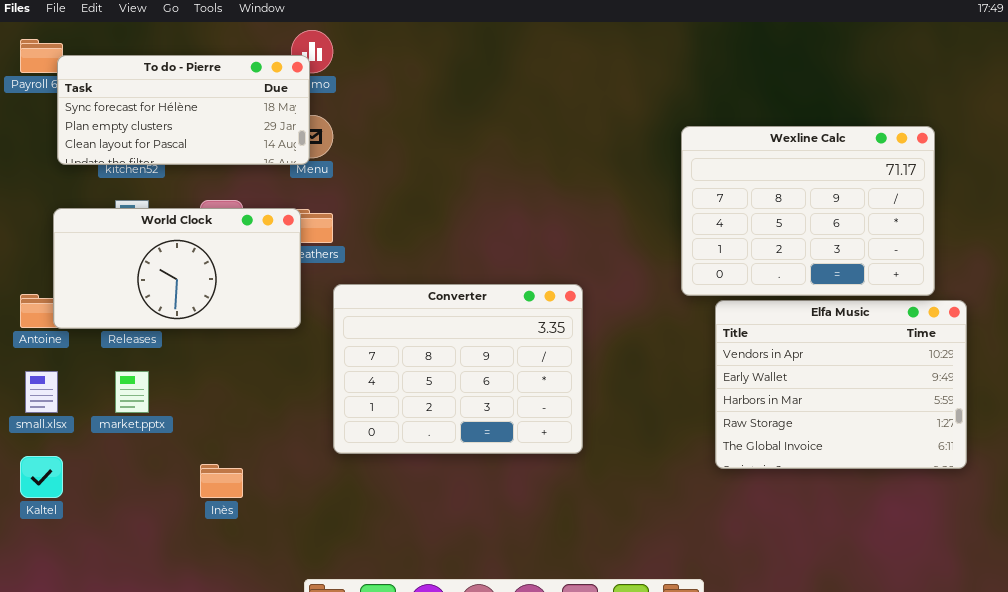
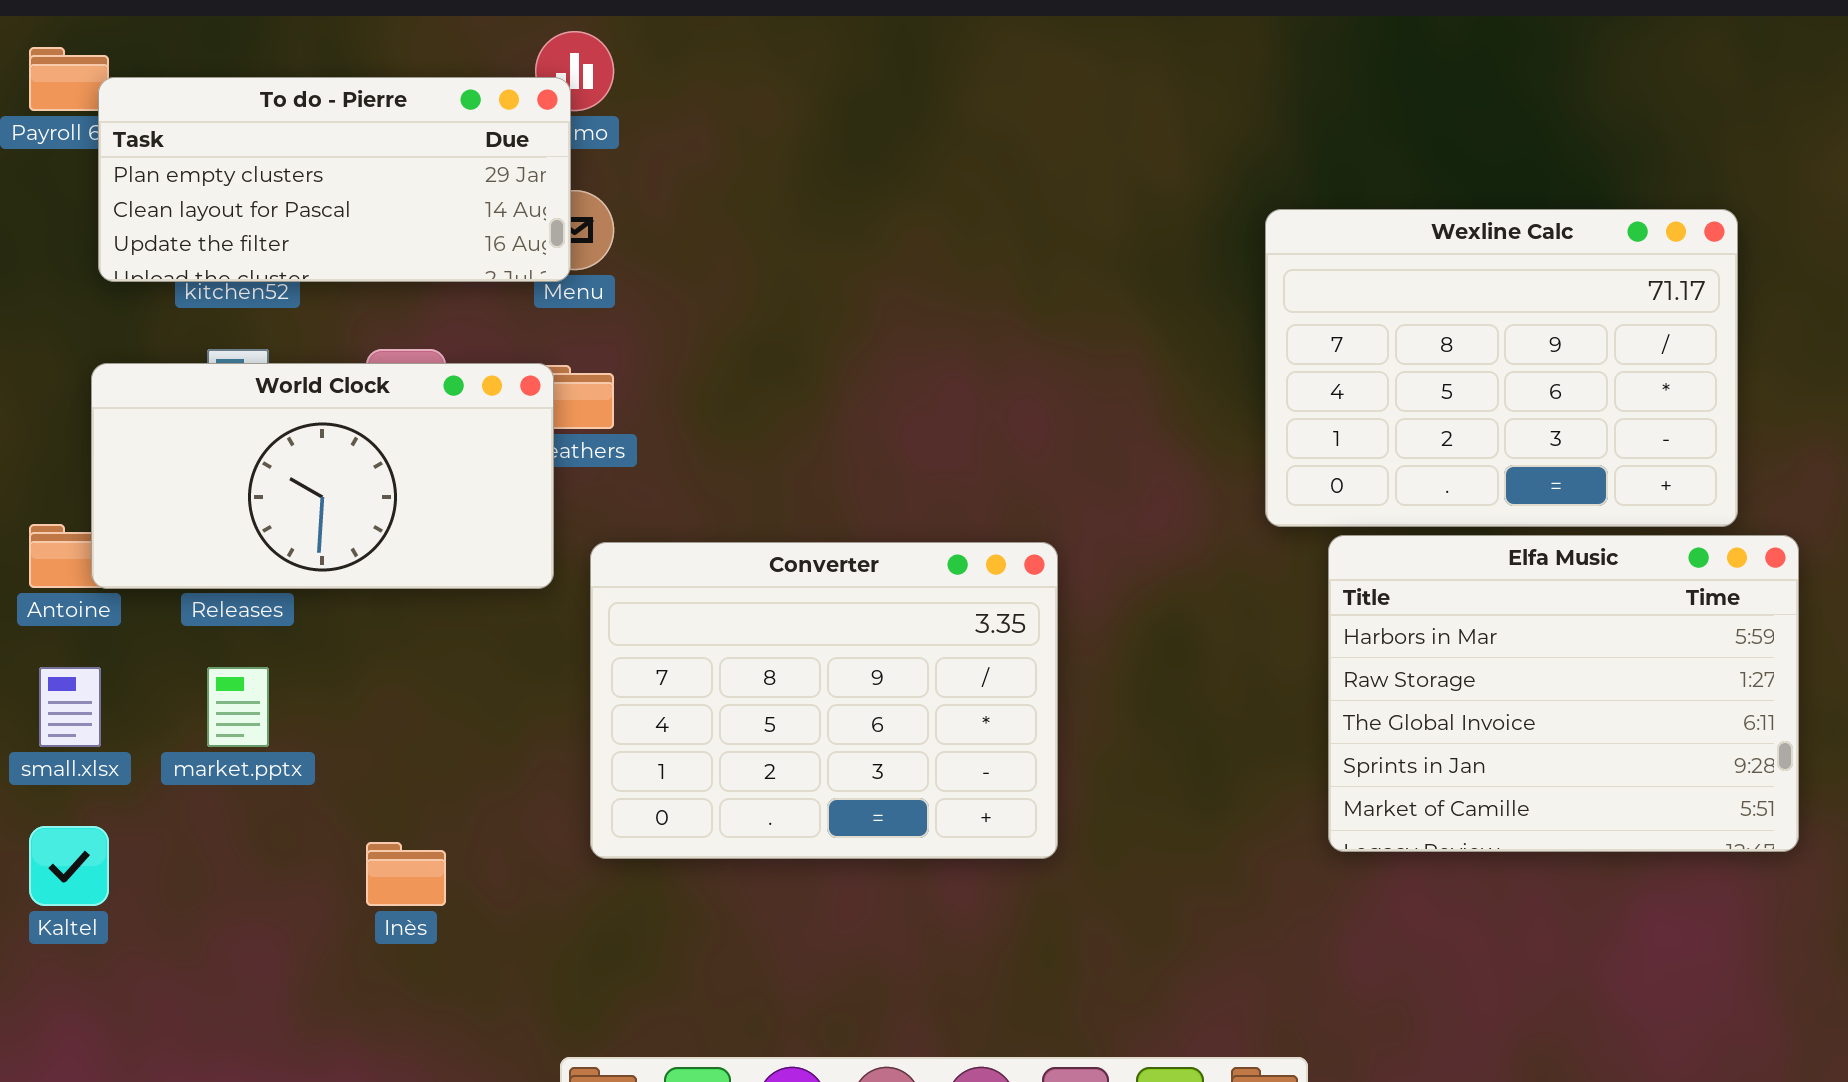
To do - Pierre: [57,55,310,165] -> [98,77,571,282], scrolled down 1 row
Converter: [333,284,583,454] -> [590,542,1058,859], moved
Elfa Music: [715,300,967,469] -> [1328,535,1799,852], scrolled down 2 rows

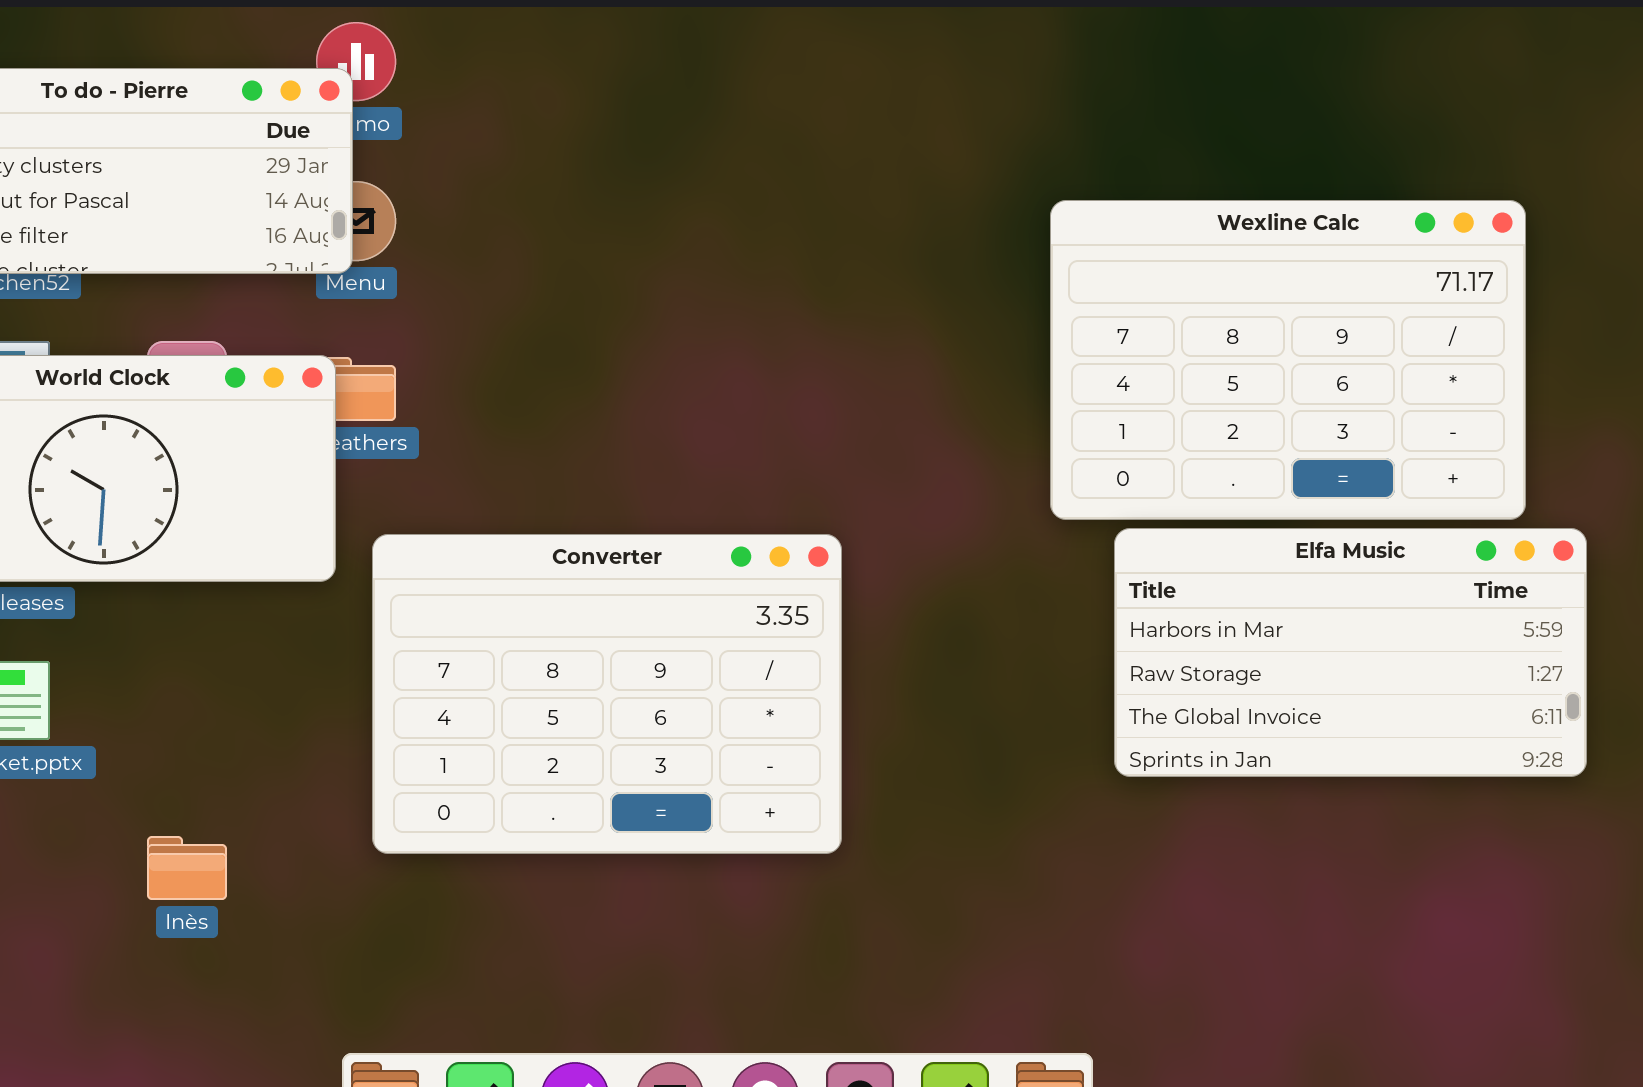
Elfa Music: [1328,535,1799,852] -> [1114,528,1587,777], resized

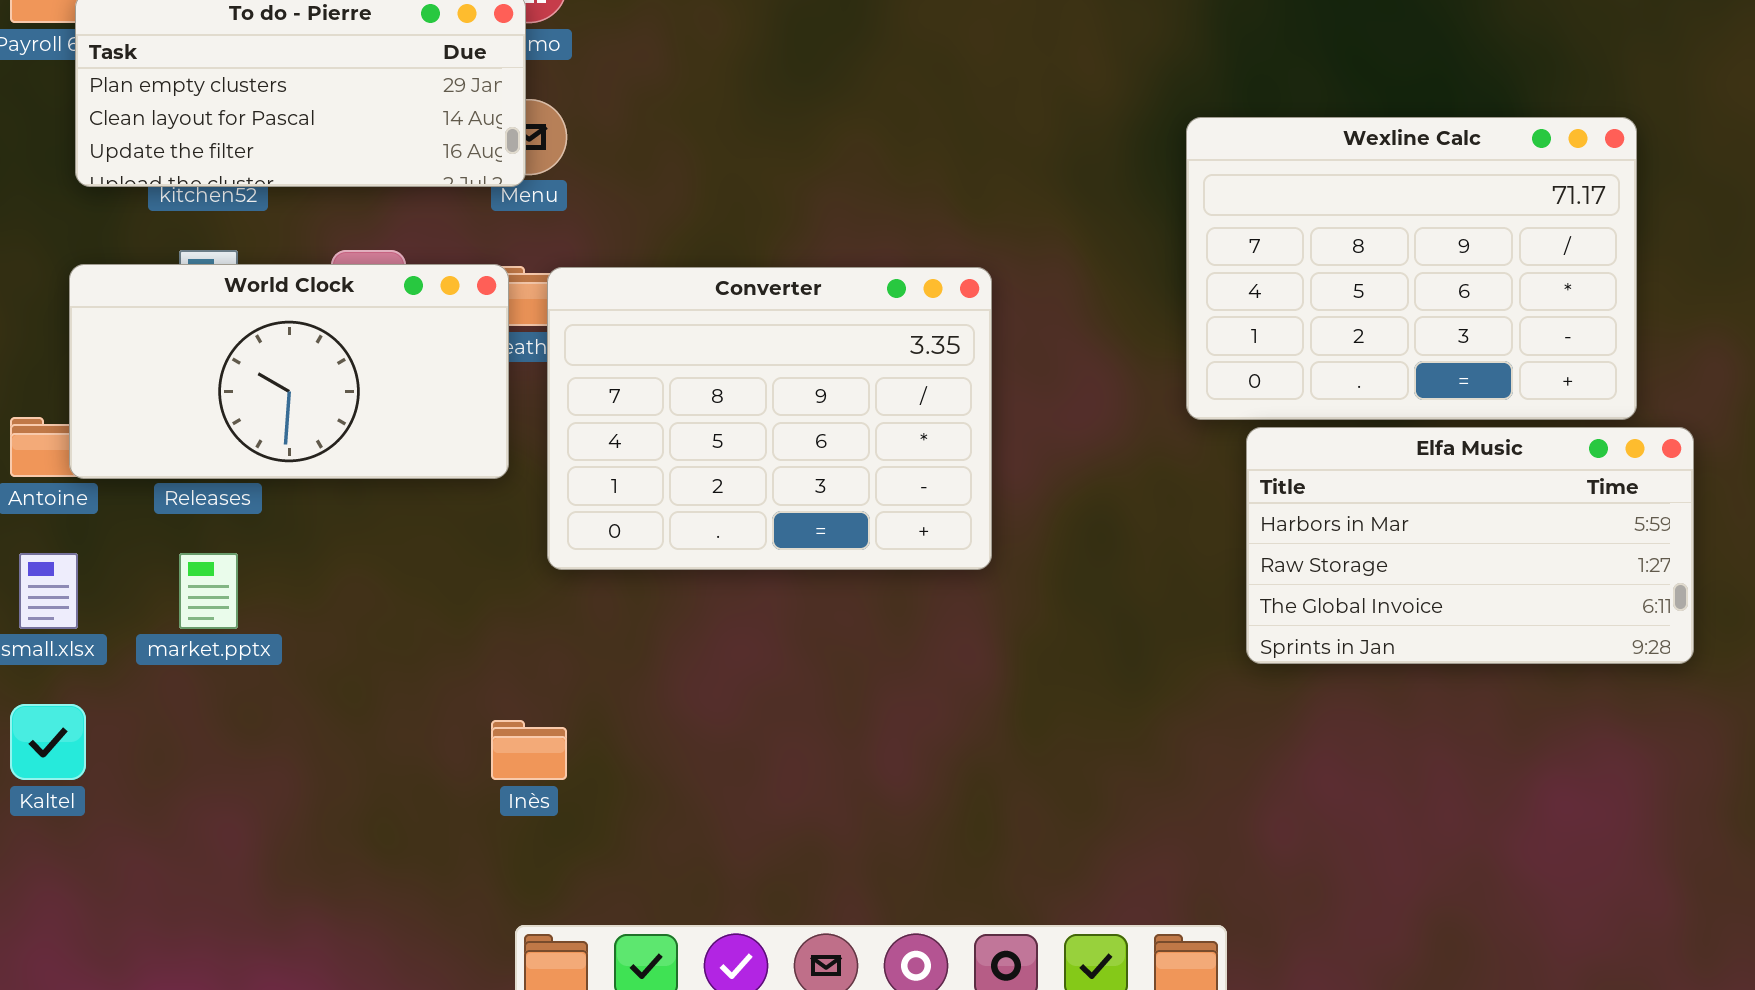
Converter: [372,534,842,854] -> [547,267,992,570], moved
Inès: [147,836,227,900] -> [491,720,567,780], moved

